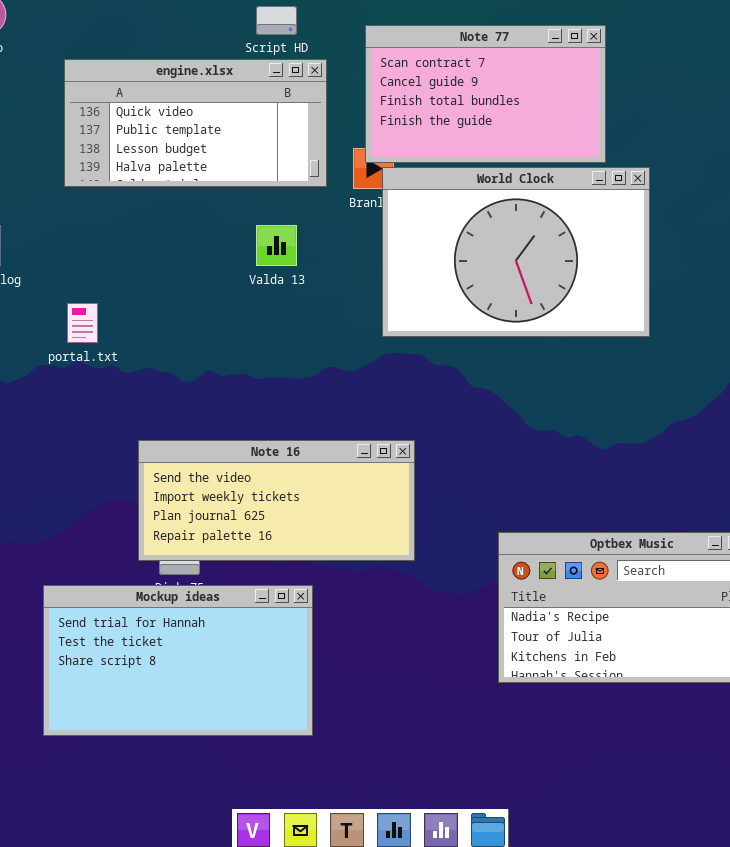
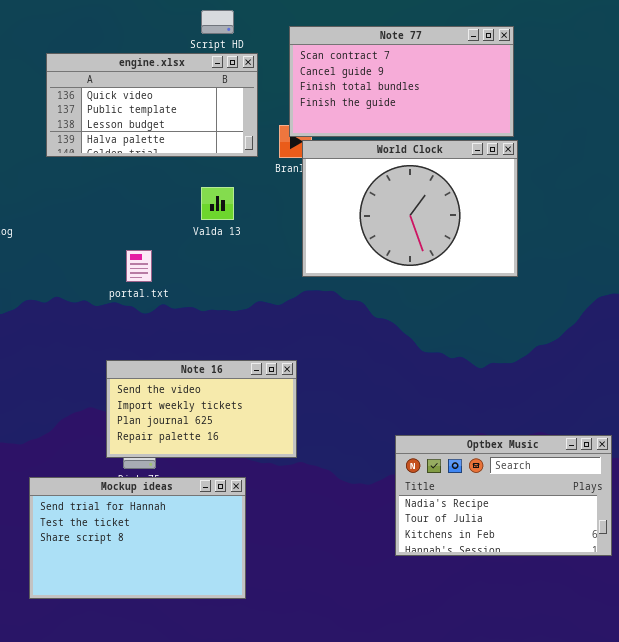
Note 77: [365,25,606,163] -> [289,26,514,137], resized
portal.txt: [67,303,98,343] -> [126,250,152,282], moved
Note 16: [138,440,415,561] -> [106,360,297,458], resized

